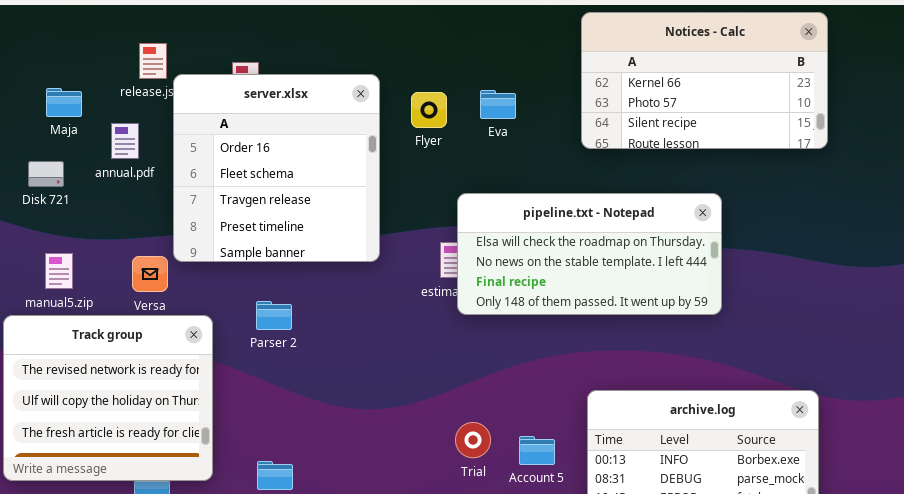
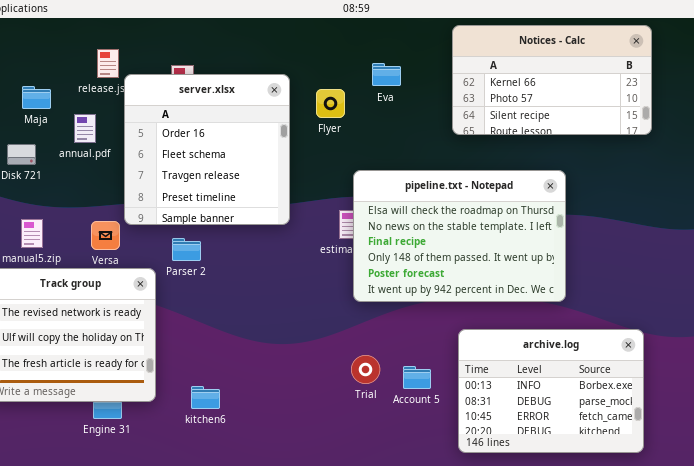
Eva: [480,90,516,119] -> [372,63,401,86], moved
pipeline.txt - Notepad: [457,193,722,315] -> [353,170,566,302], resized
Parser 2: [256,301,292,330] -> [172,238,201,261], moved

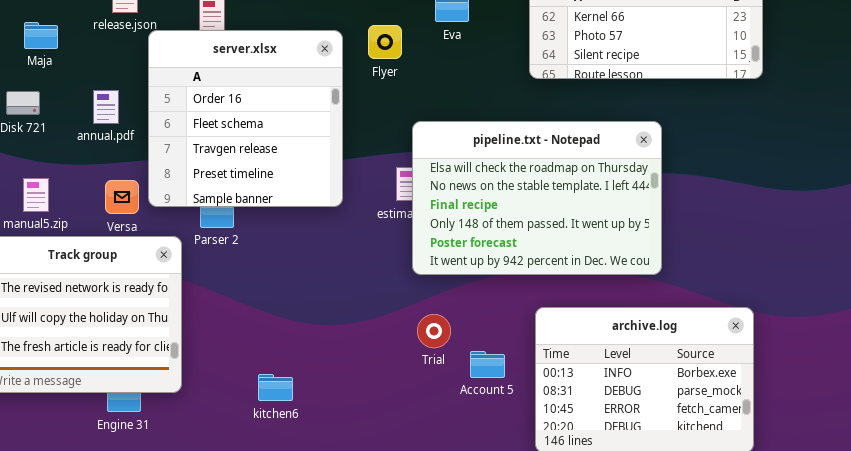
server.xlsx: [124,74,290,225] -> [148,30,343,207], moved
annual.pdf: [74,114,96,143] -> [93,90,119,124], moved
Trial: [351,355,380,384] -> [417,314,451,348], moved
kitchen6: [191,386,220,409] -> [258,374,293,401], moved

